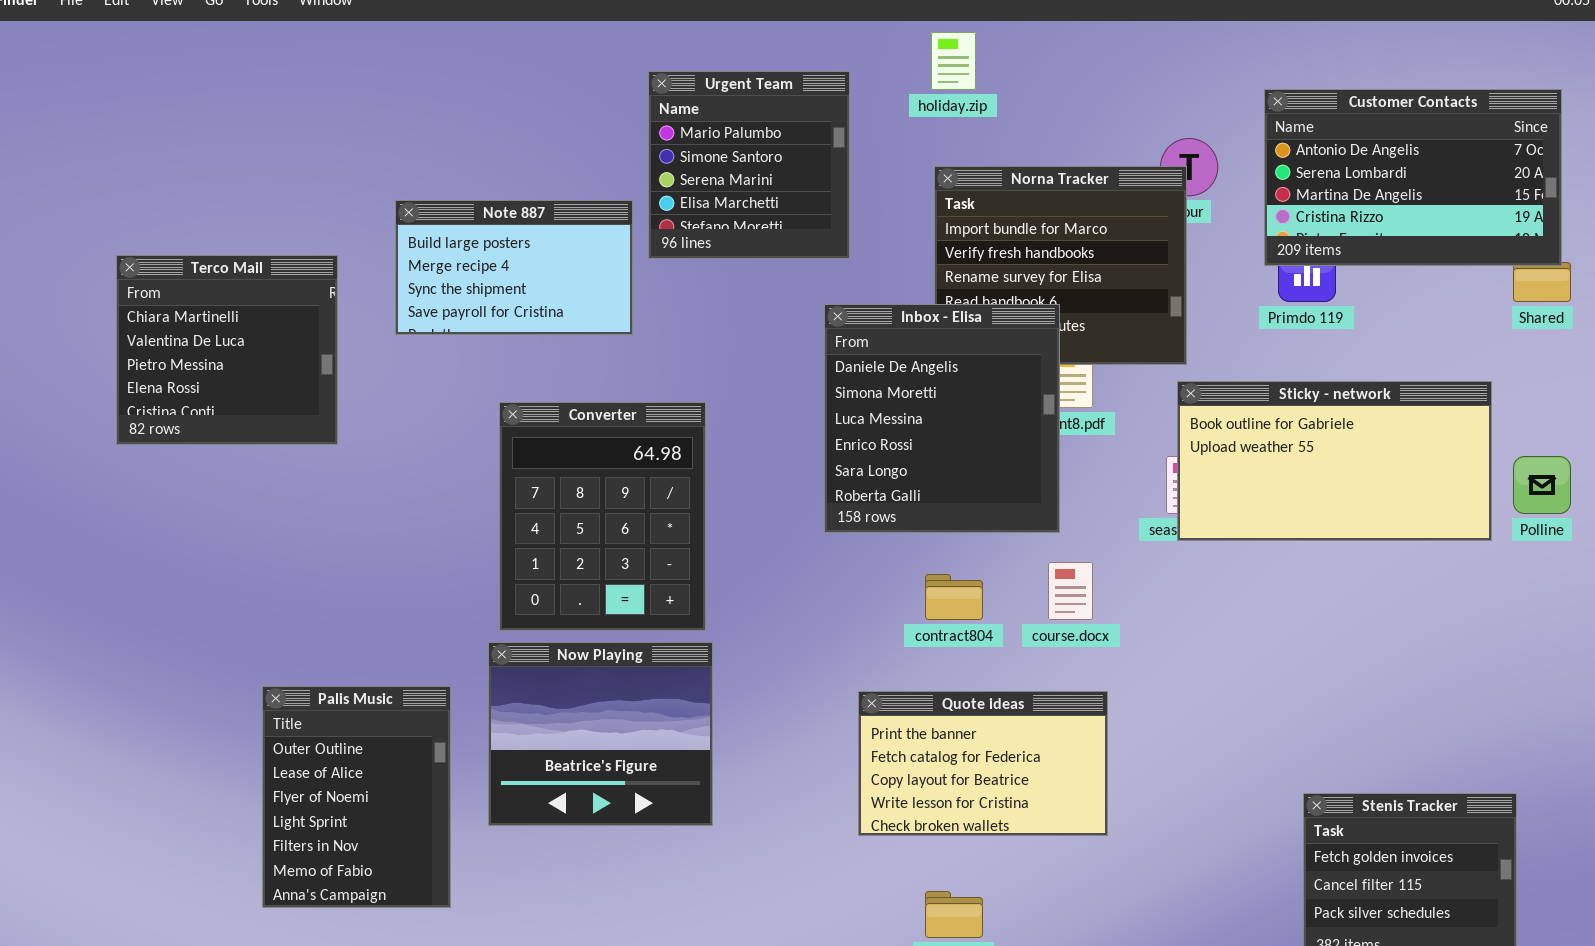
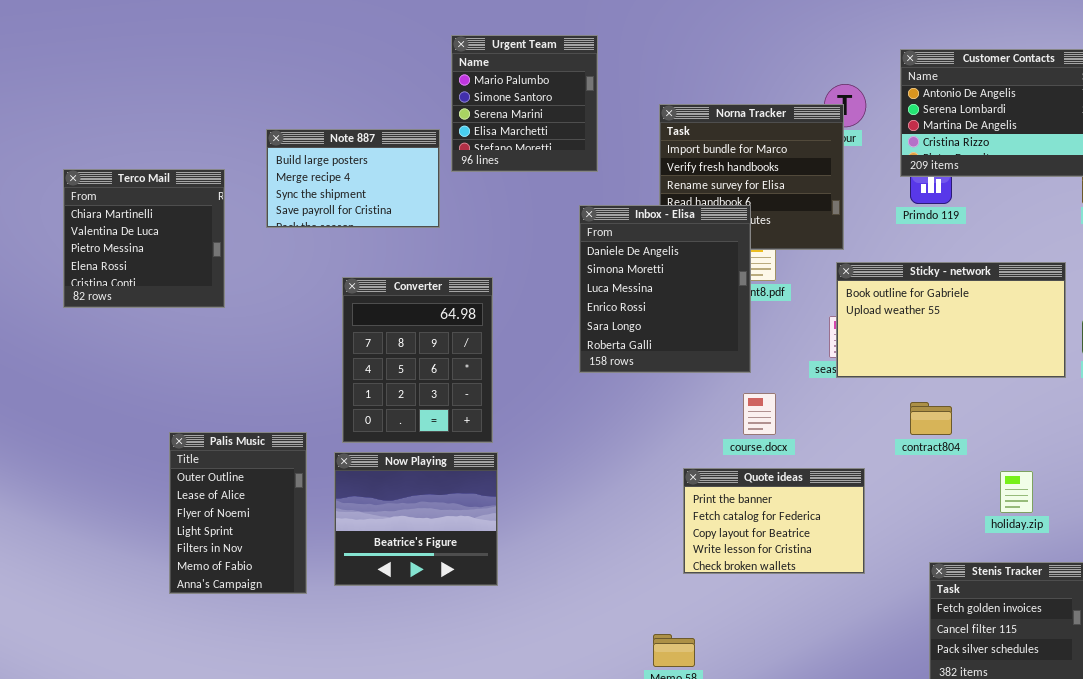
holiday.zip: [931,32,976,90] -> [1000,471,1033,513], moved
contract804: [925,574,983,620] -> [910,402,952,435], moved
Palis Music: [262,686,451,908] -> [169,432,307,594], moved
Quote ideas: [858,691,1108,836] -> [683,468,865,574], moved

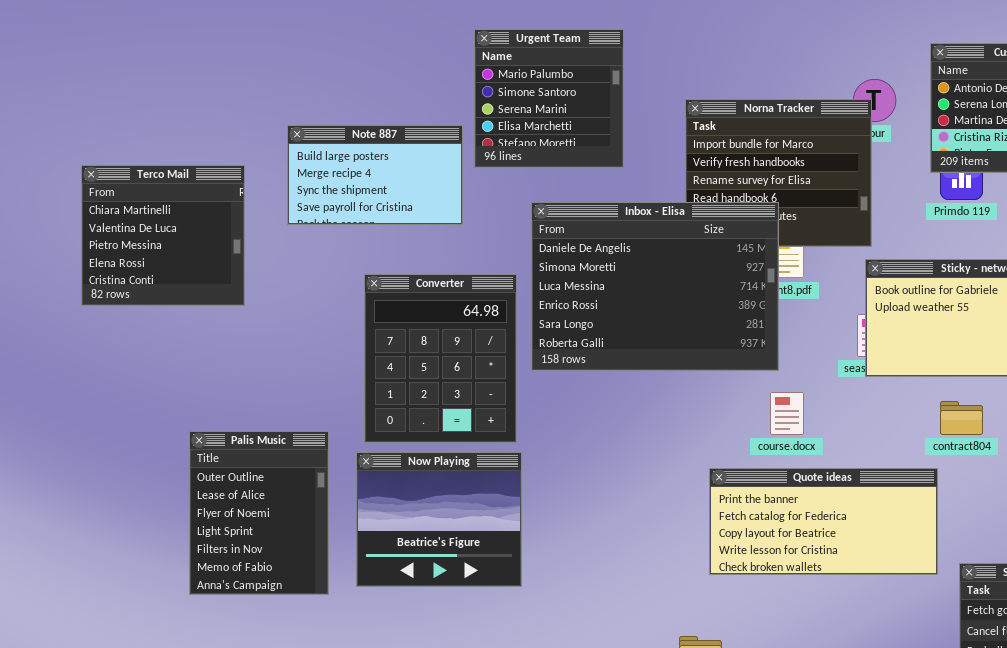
Inbox - Elisa: [579,205,751,373] -> [531,202,779,371], resized
Quote ideas: [683,468,865,574] -> [709,468,938,575], resized

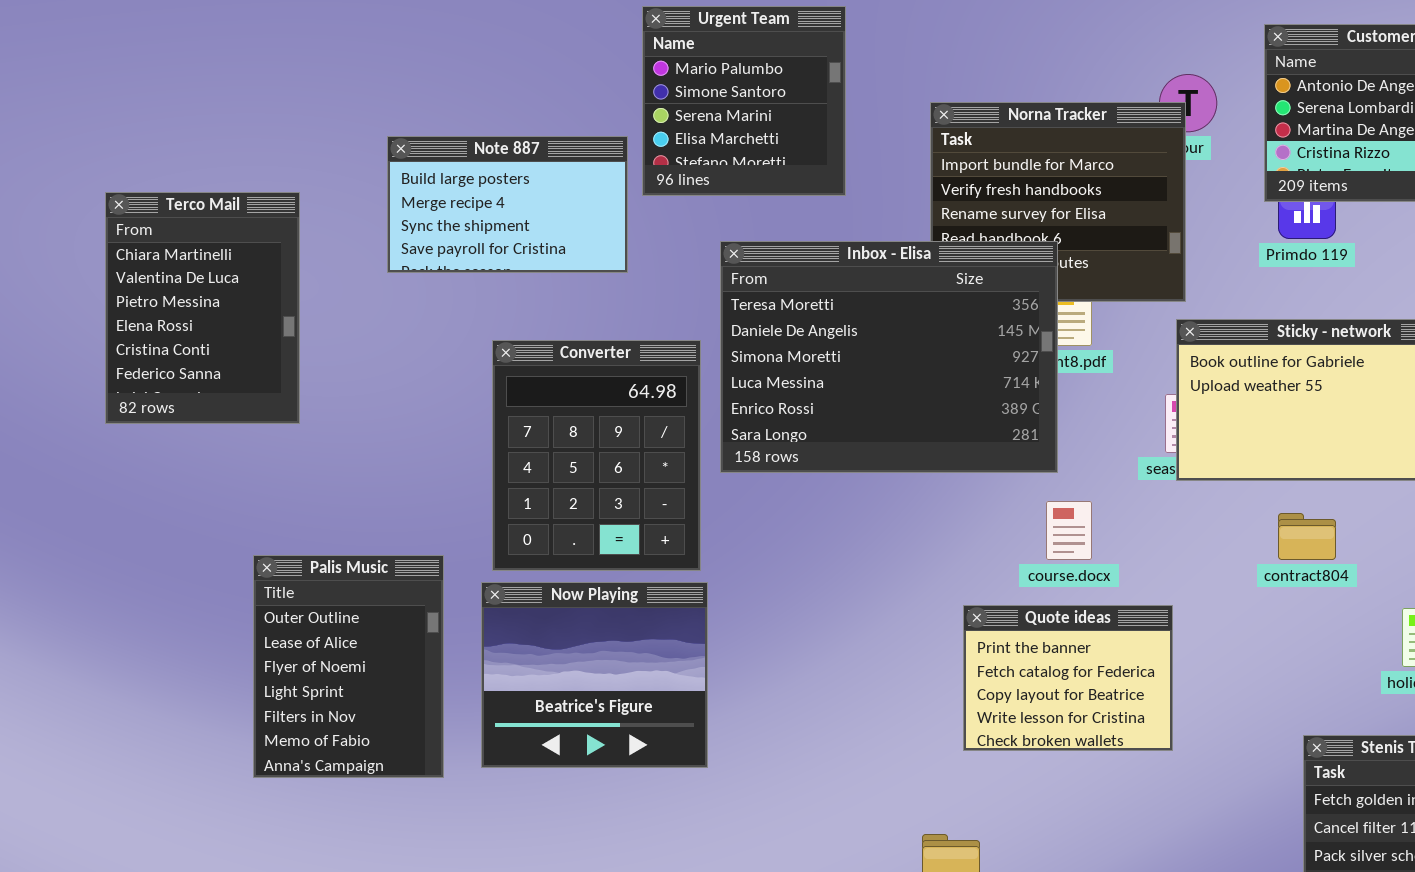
Terco Mail: [81,165,245,306] -> [105,192,300,424], resized
Inbox - Elisa: [531,202,779,371] -> [720,241,1058,473], scrolled up 1 row
Quote ideas: [709,468,938,575] -> [963,605,1173,751], resized

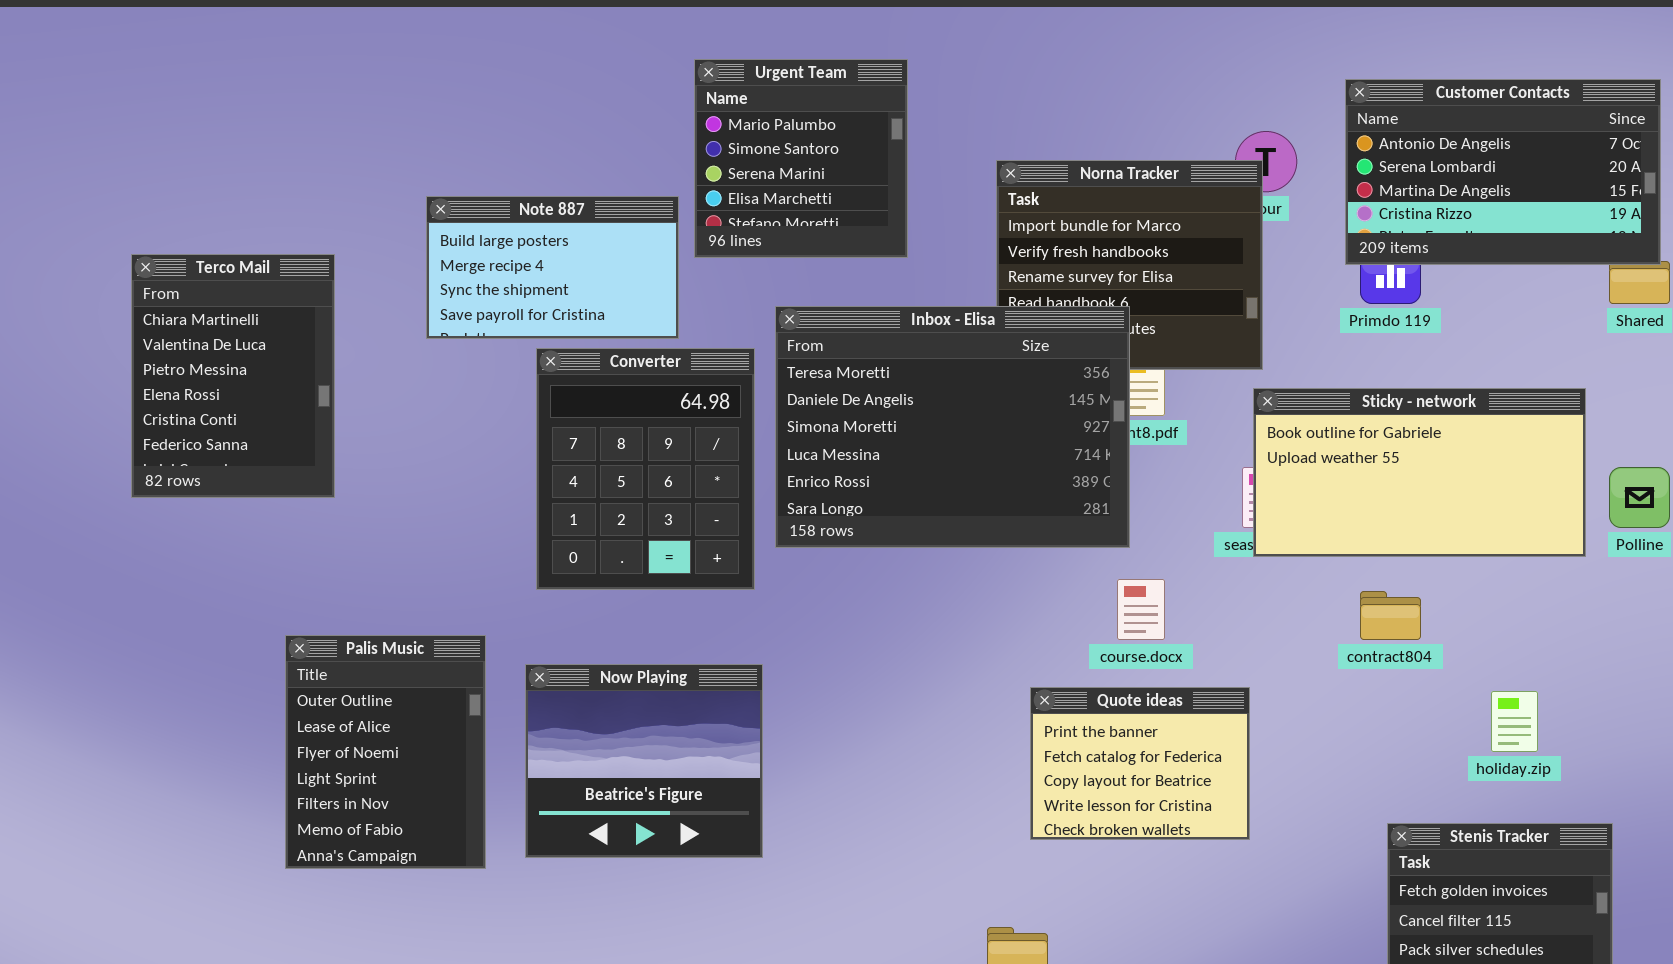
Converter: [492,340,701,571] -> [536,348,755,590], moved

